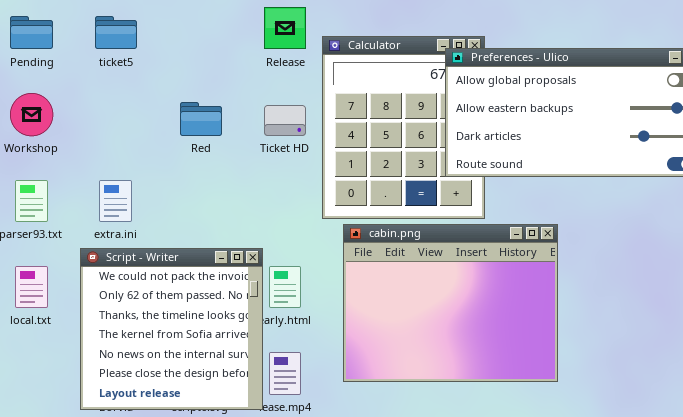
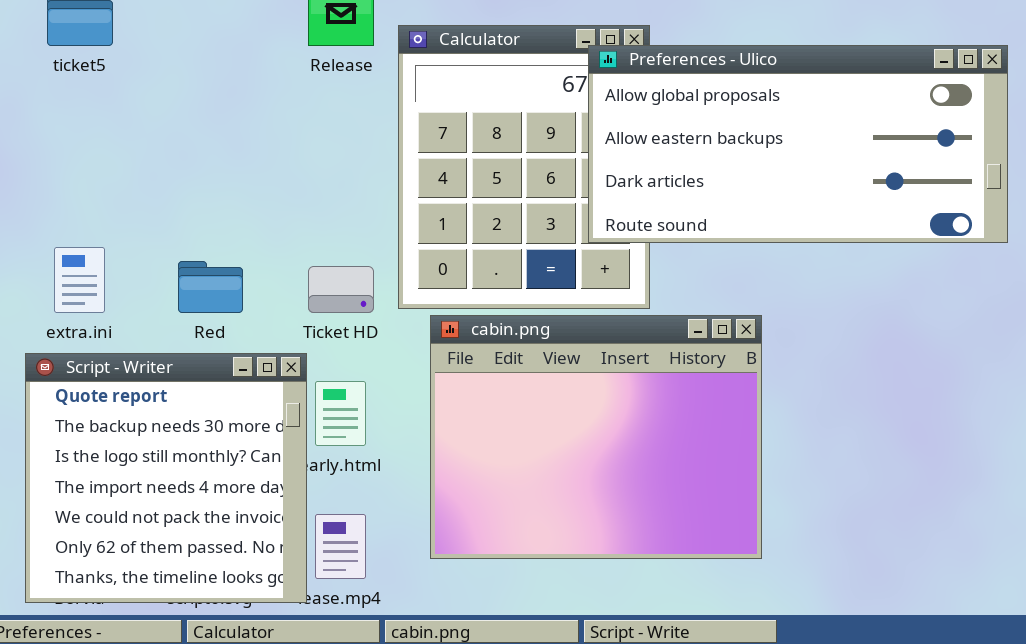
Red: [180,102,222,136] -> [178,261,243,313], moved
Ticket HD: [264,105,306,136] -> [308,266,374,313], moved
Script - Writer: [80,248,263,410] -> [25,353,307,603], scrolled up 4 rows

